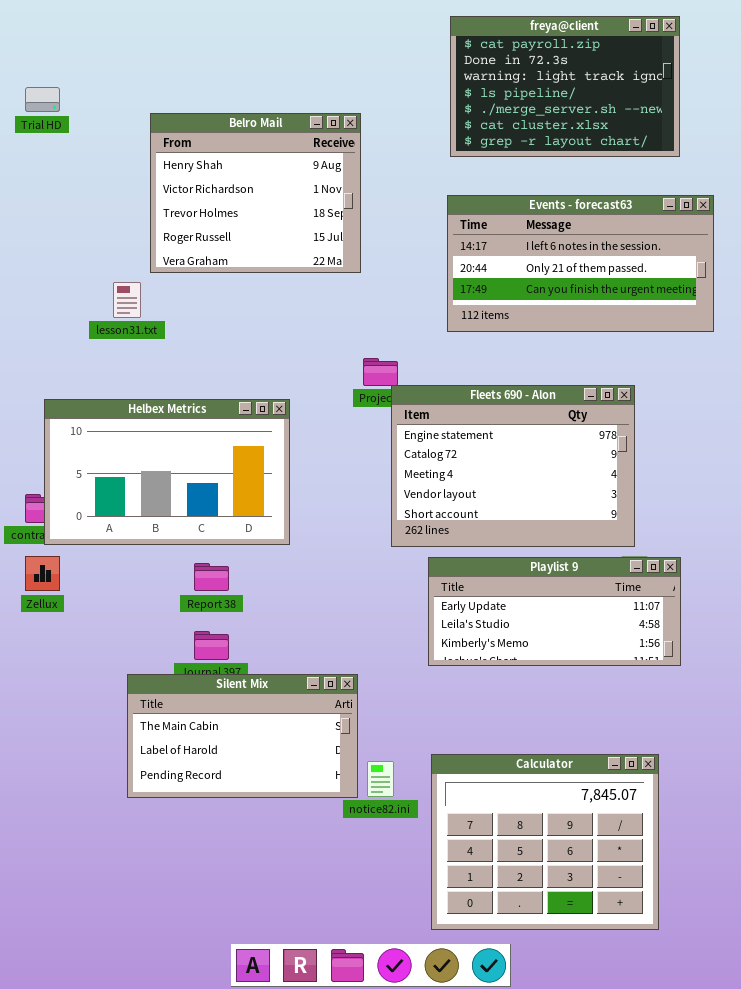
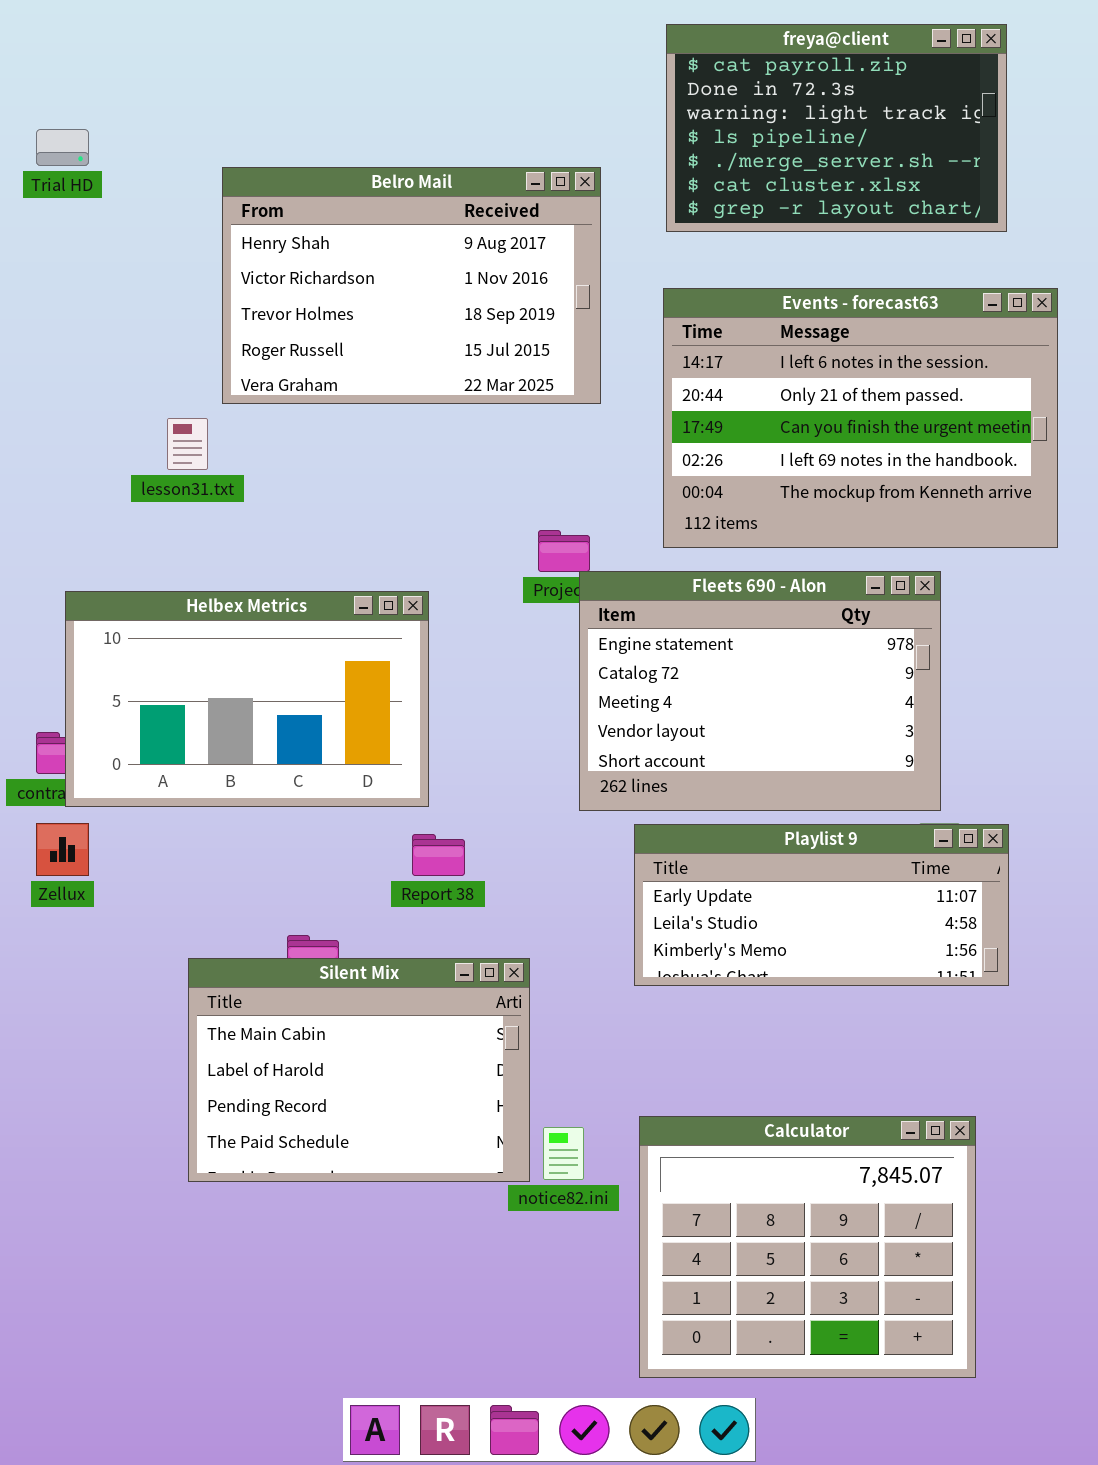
Belro Mail: [150,113,361,273] -> [222,167,601,404], resized
Events - forecast63: [447,195,714,332] -> [663,288,1058,548], resized
Report 38: [194,563,229,591] -> [412,834,465,876], moved
Silent Mix: [127,674,358,798] -> [188,958,530,1182], resized

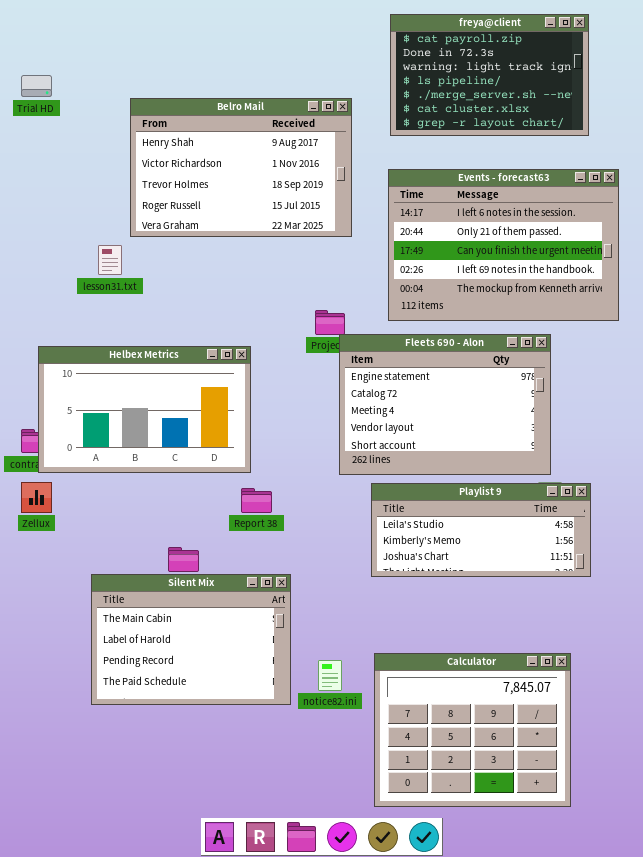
Playlist 9: [634,824,1009,986] -> [371,483,591,577], scrolled down 1 row
Silent Mix: [188,958,530,1182] -> [91,574,291,705], moved

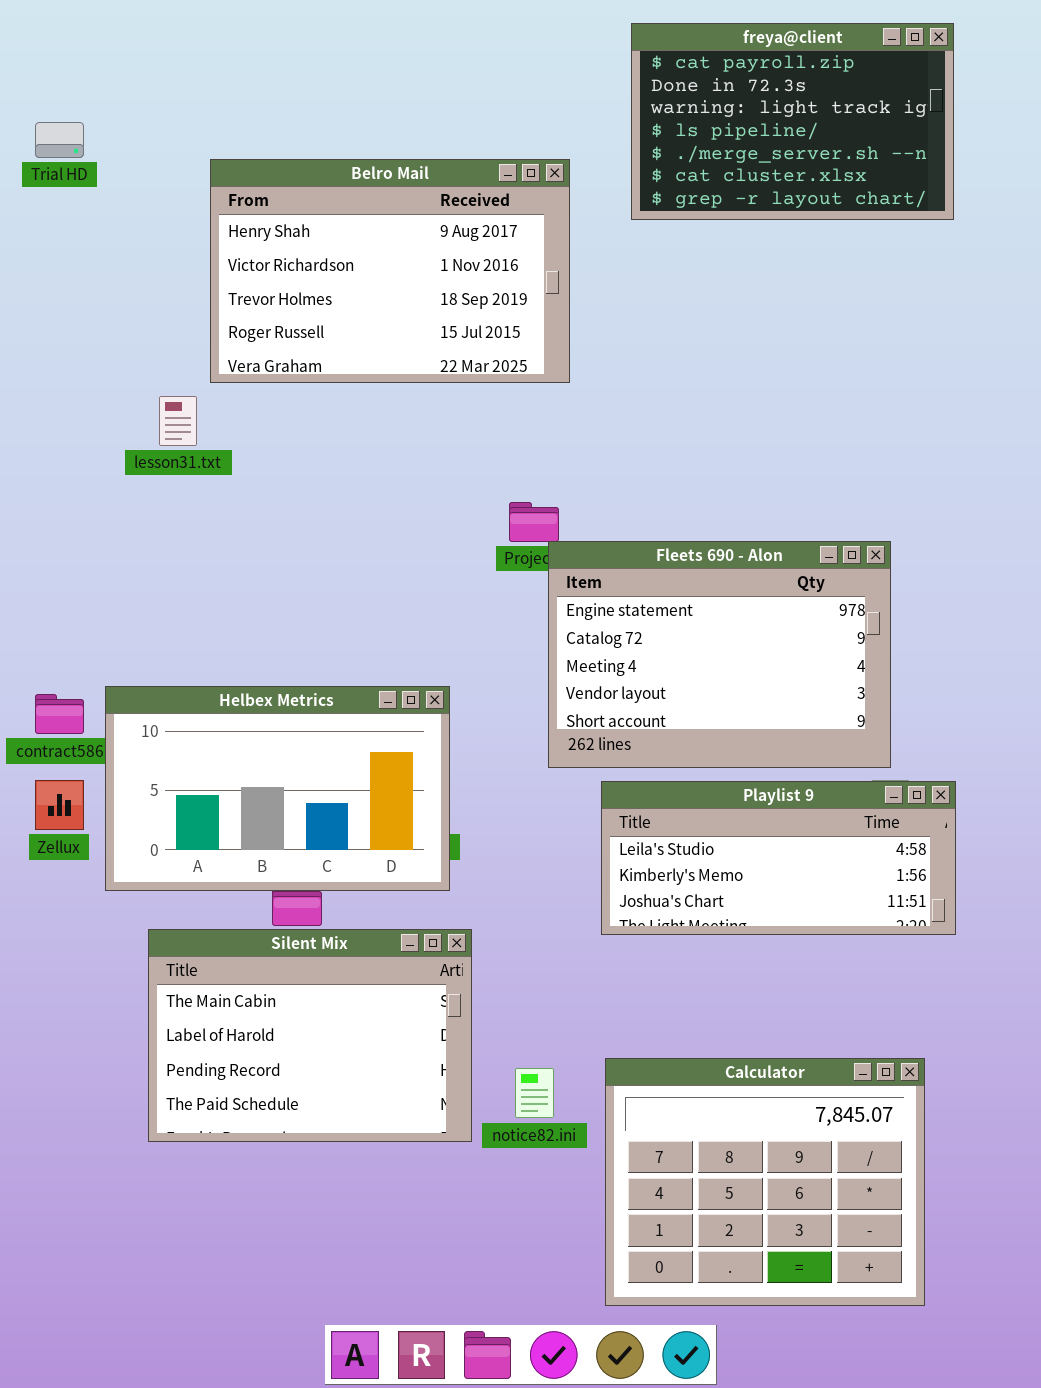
Events - forecast63: [388,169,619,321] -> none, closed
Helbex Metrics: [38,346,251,473] -> [105,686,450,891], moved

